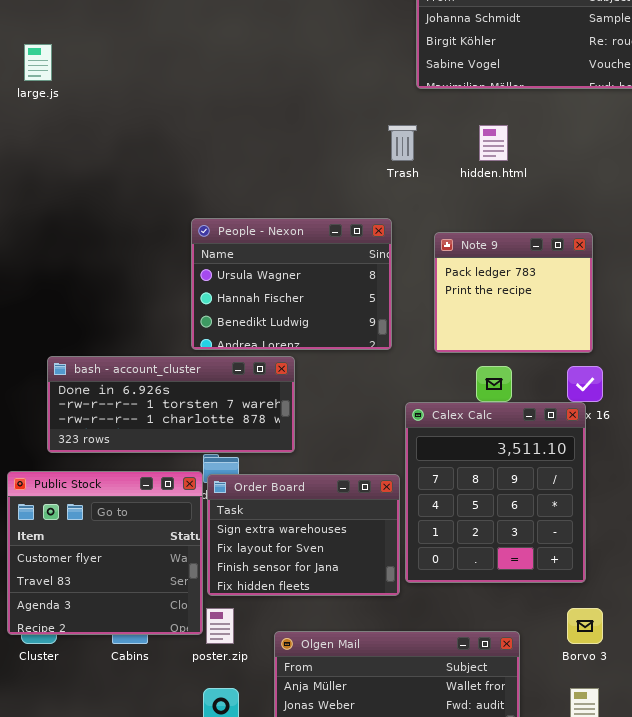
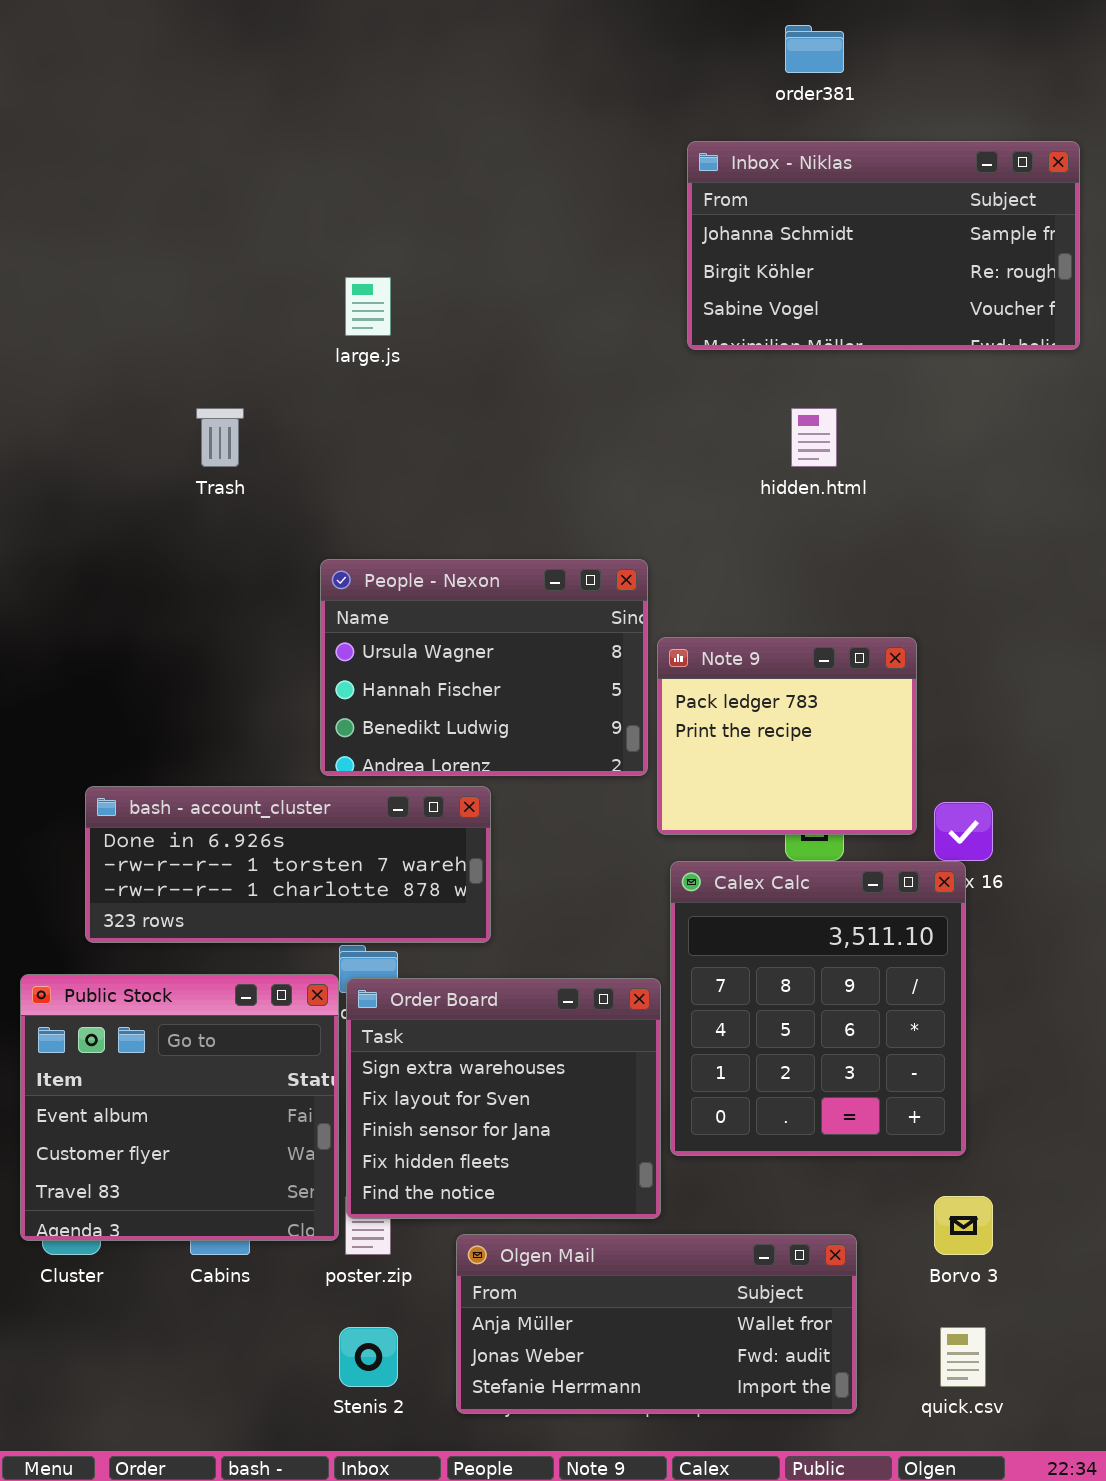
large.js: [24,44,52,81] -> [345,277,391,336], moved
Trash: [388,125,417,161] -> [196,408,244,467], moved
Note 9: [434,232,593,353] -> [657,637,917,835], moved
Public Stock: [7,471,203,635] -> [20,974,339,1241], scrolled up 1 row
Order Board: [207,474,400,596] -> [346,978,661,1219], resized

